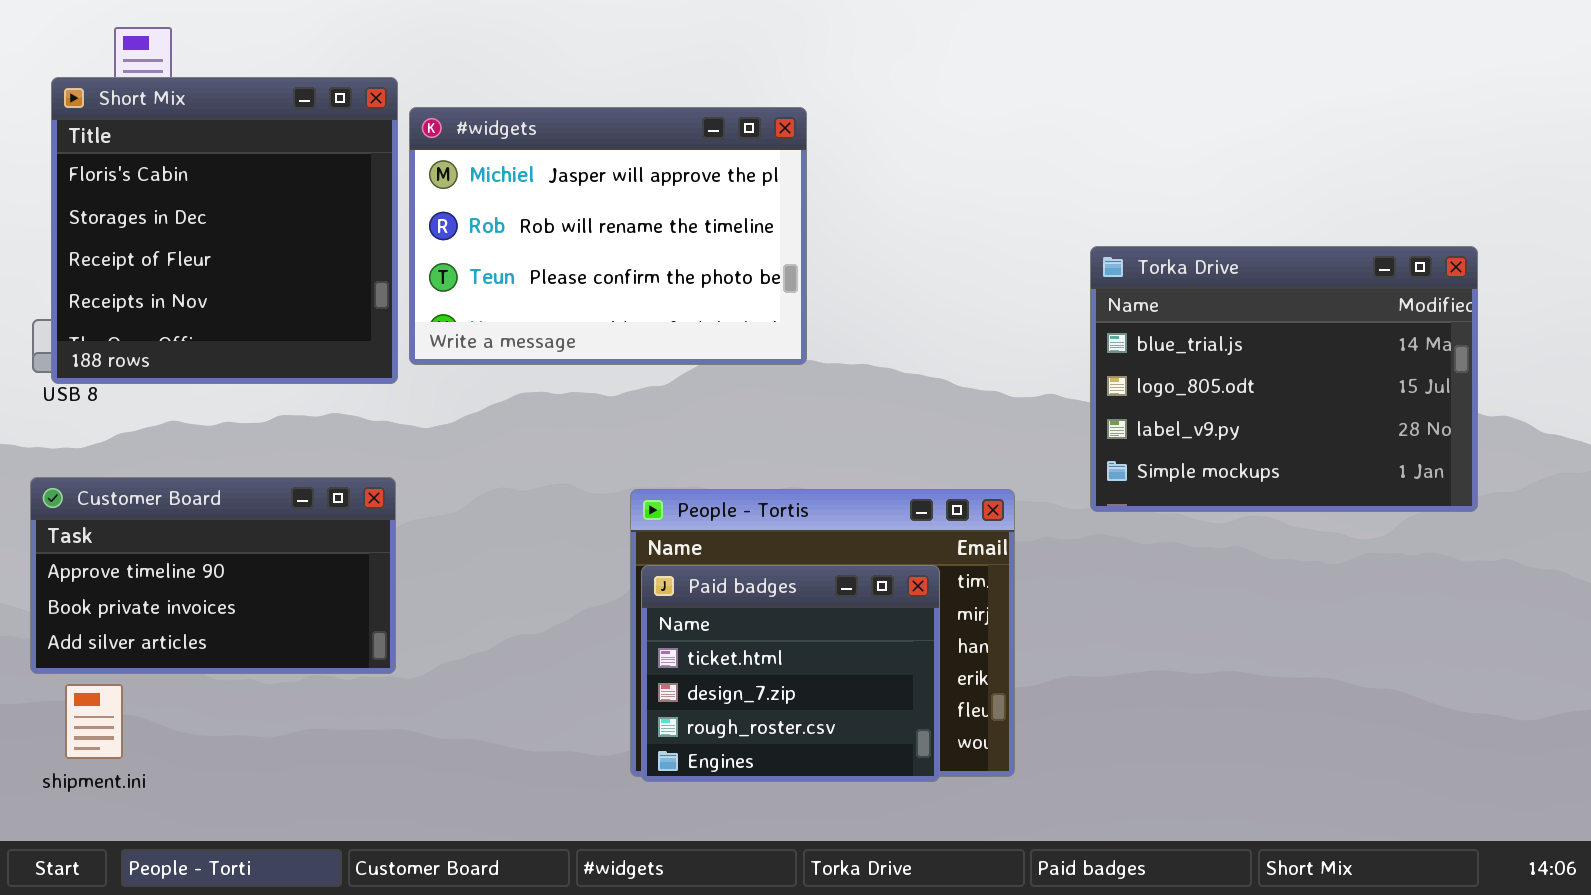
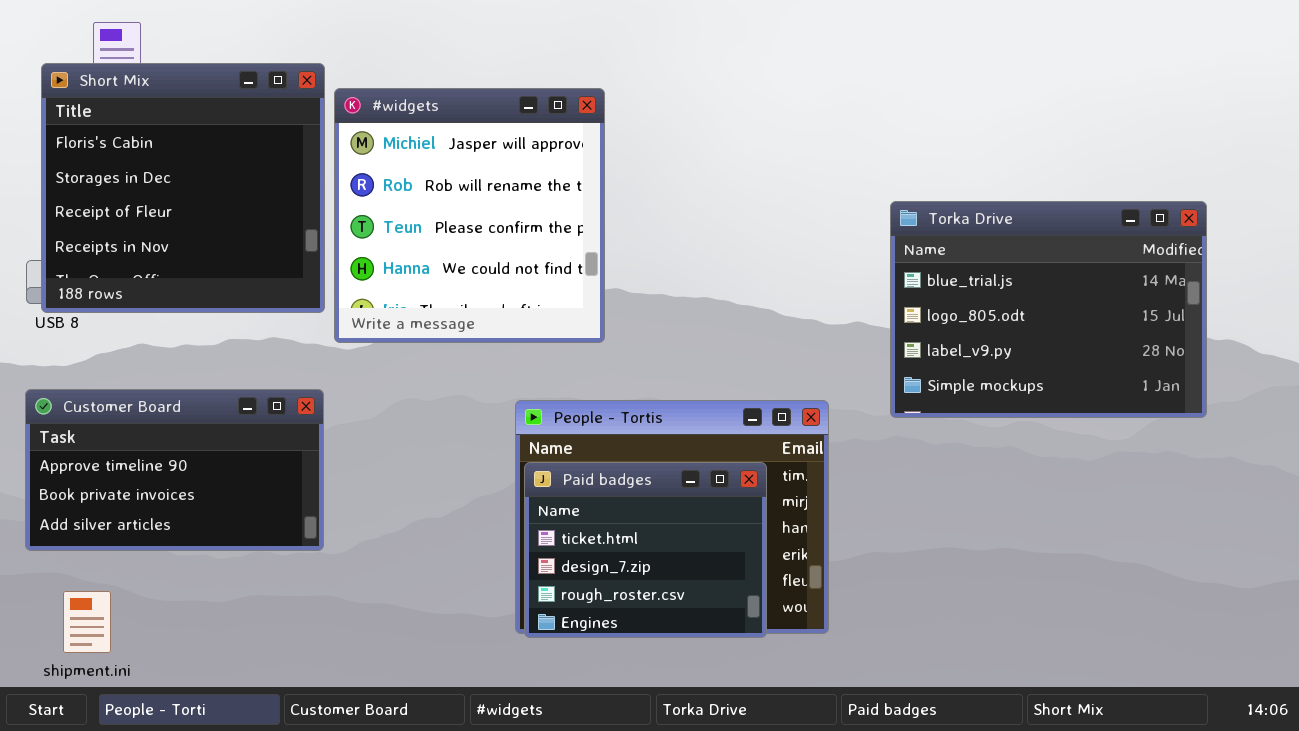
#widgets: [409,107,807,365] -> [334,88,605,343], resized
shipment.ini: [65,684,123,759] -> [63,591,111,653], moved

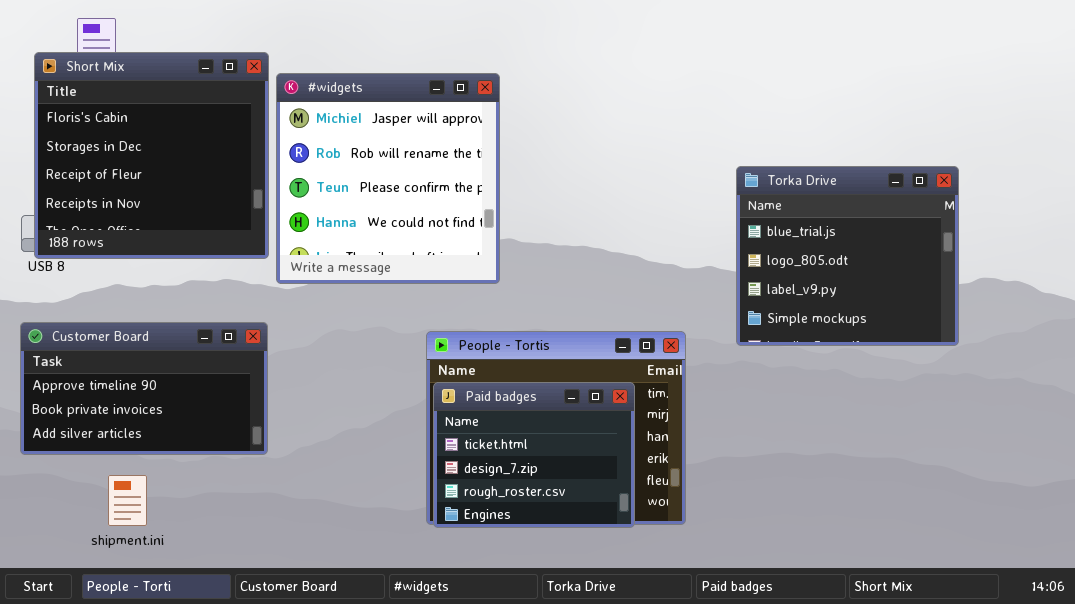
Torka Drive: [890,201,1207,418] -> [736,166,959,346], resized
shipment.ini: [63,591,111,653] -> [108,475,147,526], moved

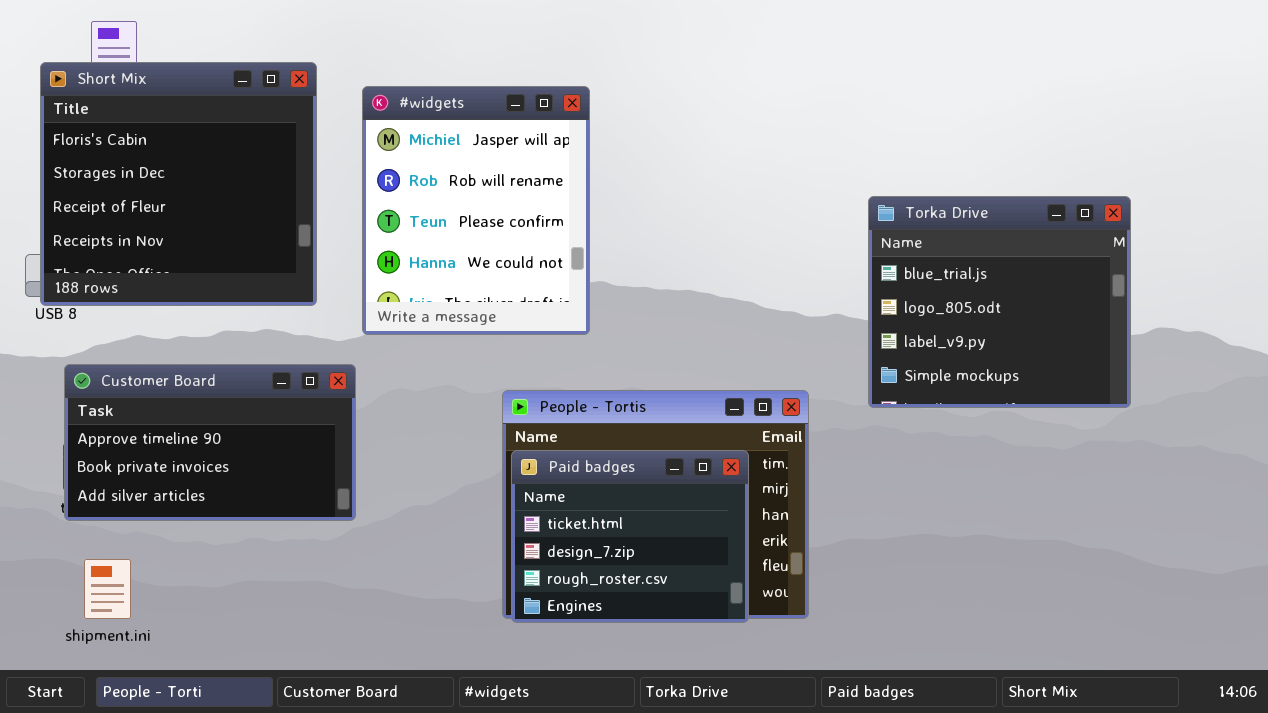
#widgets: [276,73,500,284] -> [362,86,590,335], resized
Customer Board: [20,322,268,455] -> [64,364,356,521], moved
shipment.ini: [108,475,147,526] -> [84,559,131,619], moved

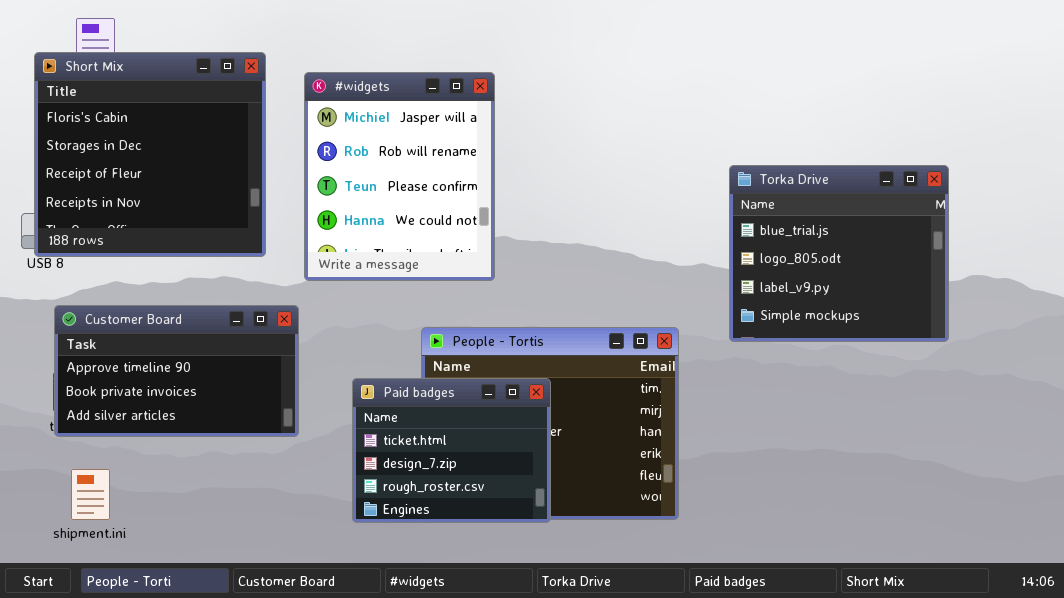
Paid badges: [511,450,749,623] -> [352,378,551,523], moved

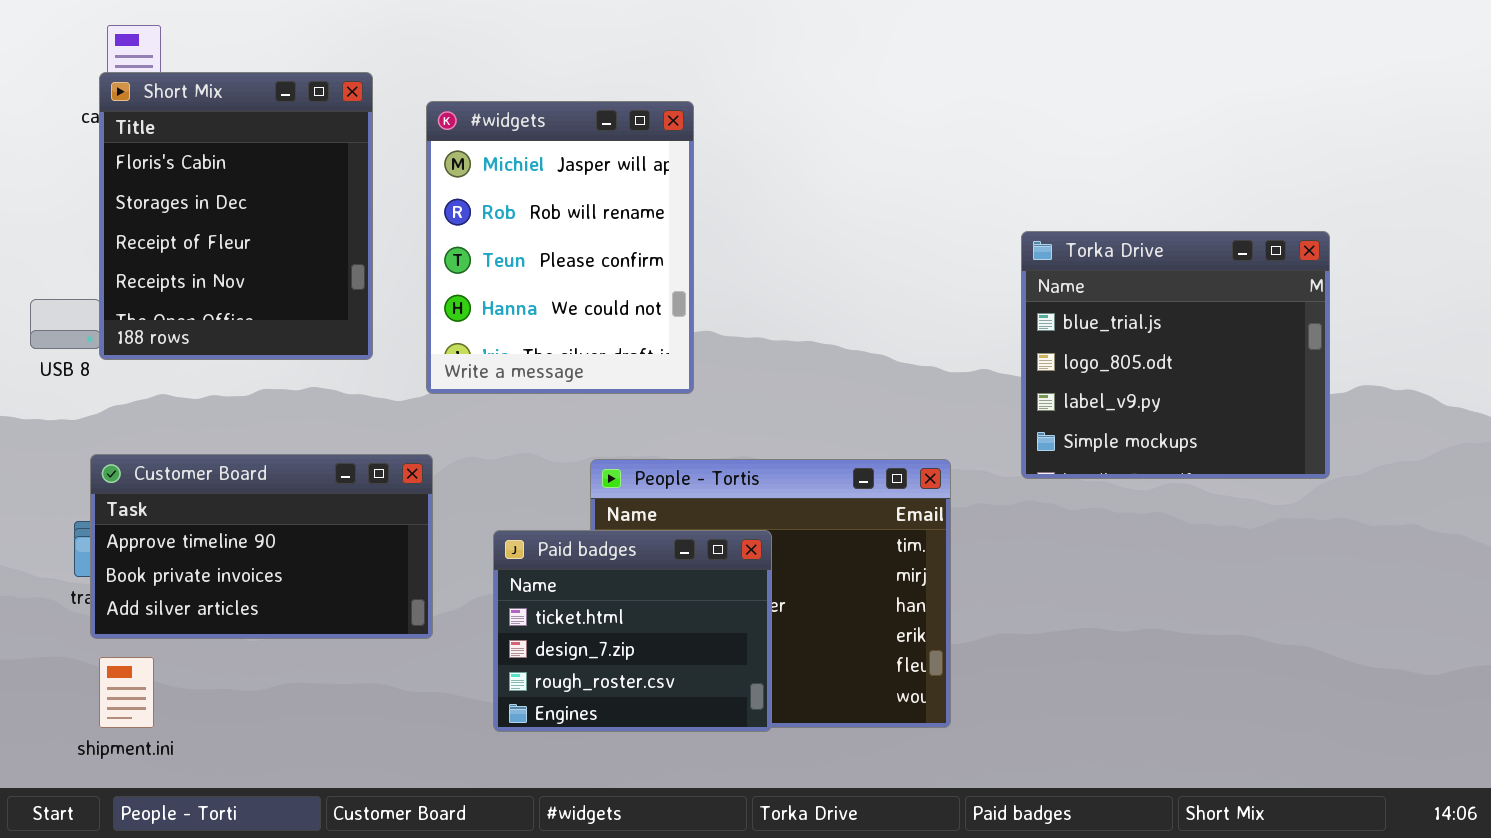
Short Mix: [34,52,266,257] -> [99,72,373,360], resized
Customer Board: [54,305,299,437] -> [90,454,433,639], moved

